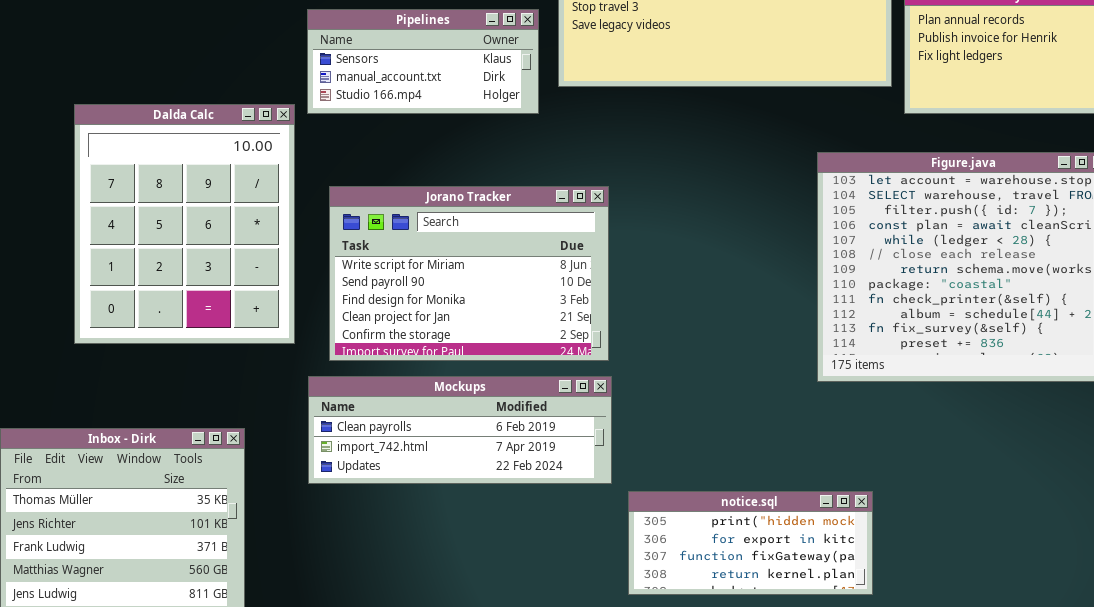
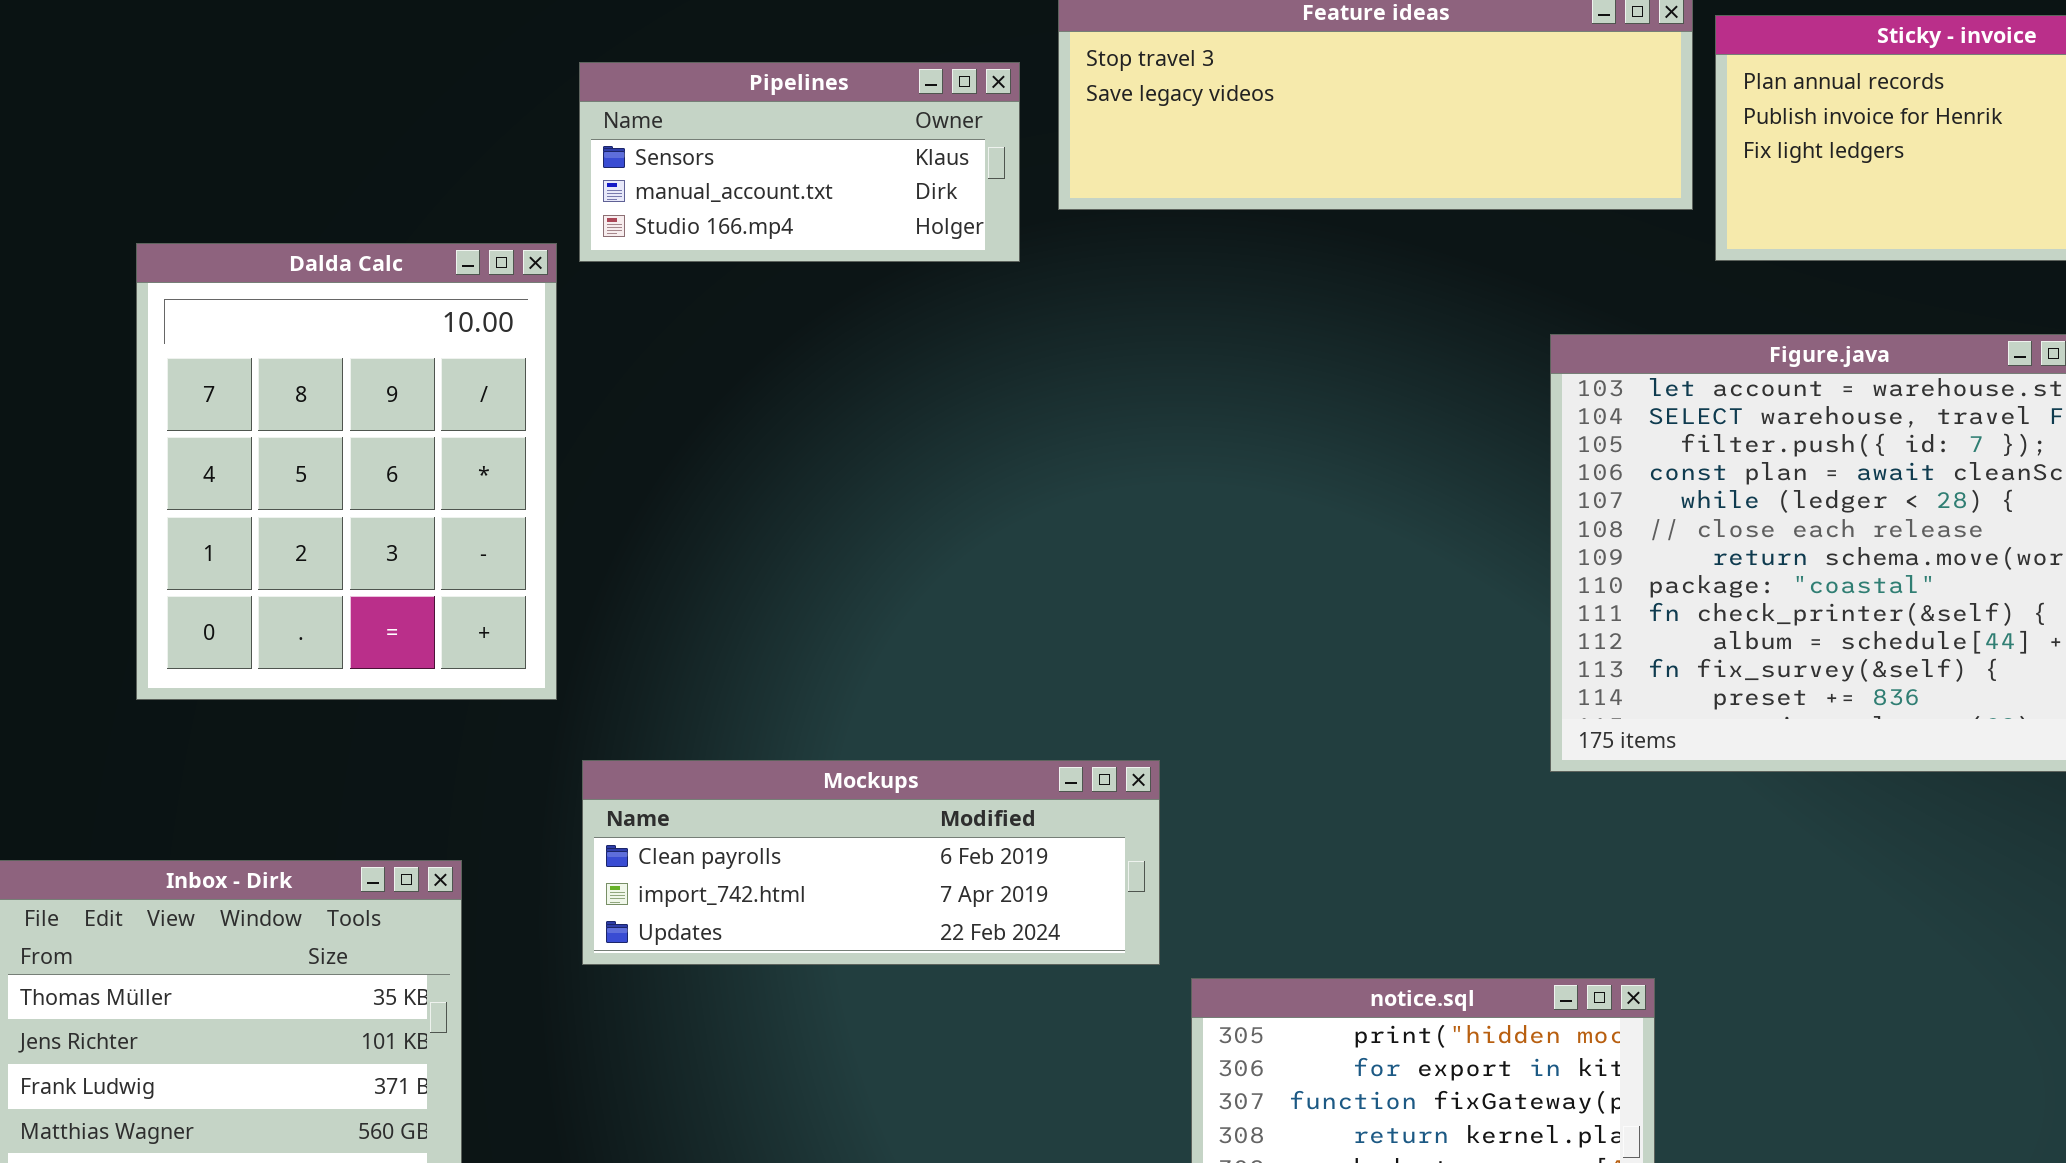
Jorano Tracker: [329,186,609,361] -> none, closed

